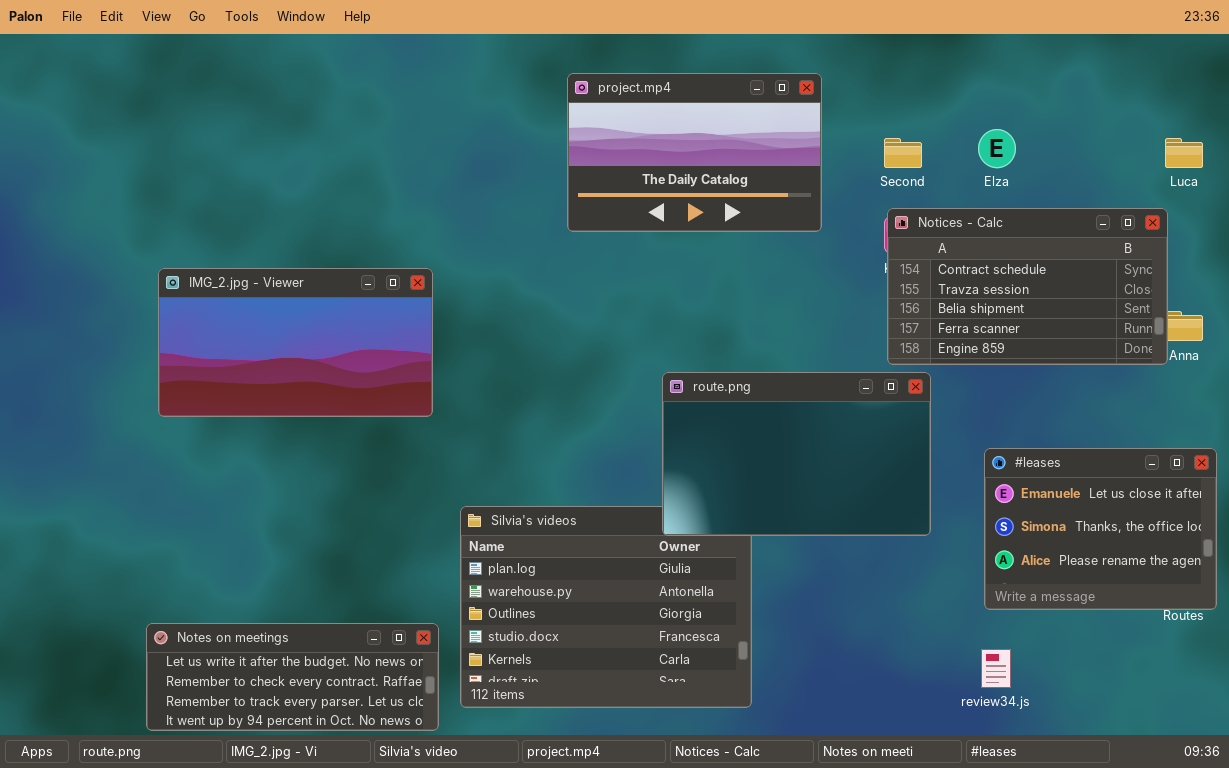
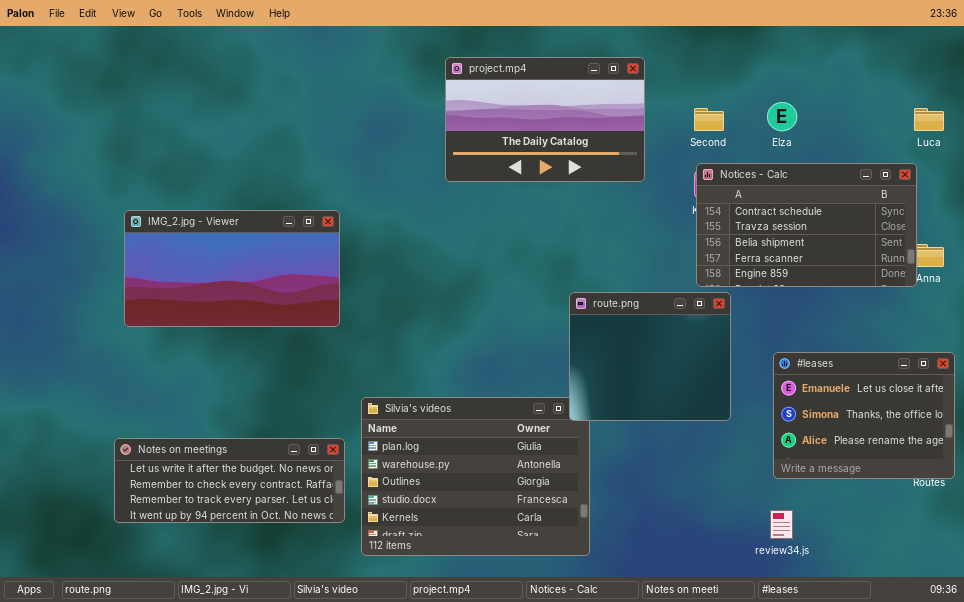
route.png: [662,372,931,536] -> [569,292,731,421], resized
Notes on meetings: [146,623,439,731] -> [114,438,345,523], moved

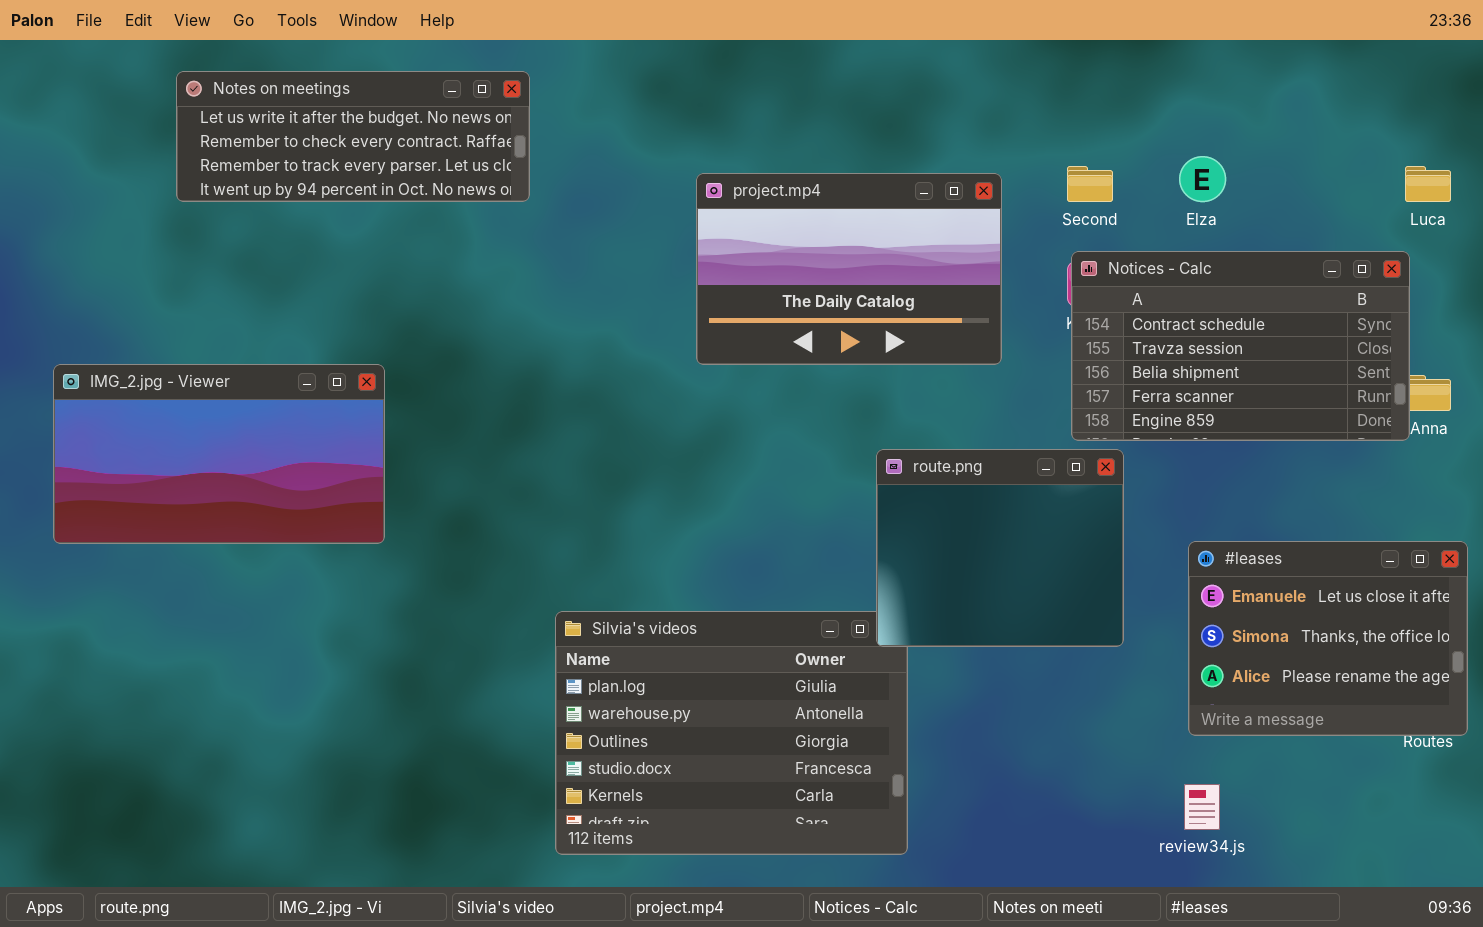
project.mp4: [445,57,645,182] -> [696,173,1002,365], moved
IMG_2.jpg - Viewer: [124,210,340,327] -> [53,364,385,544], moved
Notes on meetings: [114,438,345,523] -> [176,71,530,202], moved

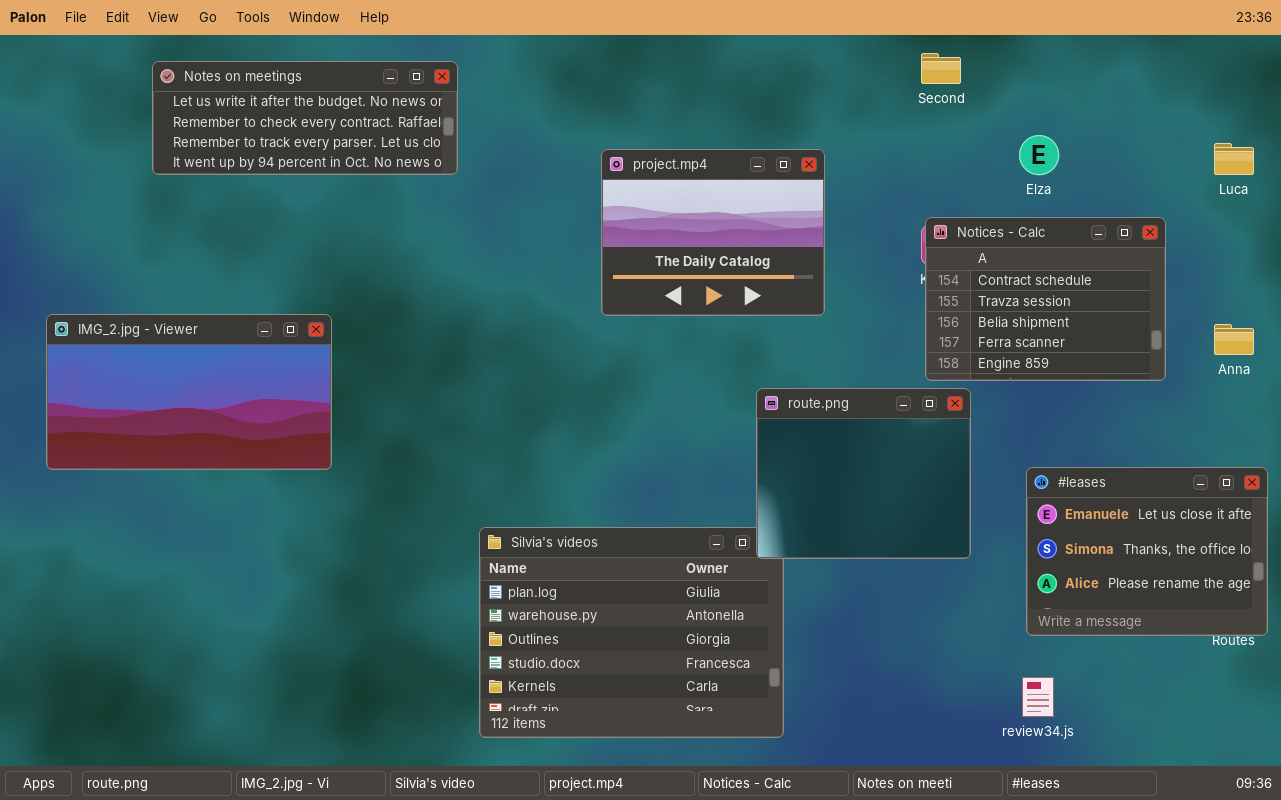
Second: [1067,166,1113,202] -> [921,53,961,84], moved
project.mp4: [696,173,1002,365] -> [601,149,825,316], resized
Notices - Calc: [1071,251,1410,441] -> [925,217,1166,381], resized

